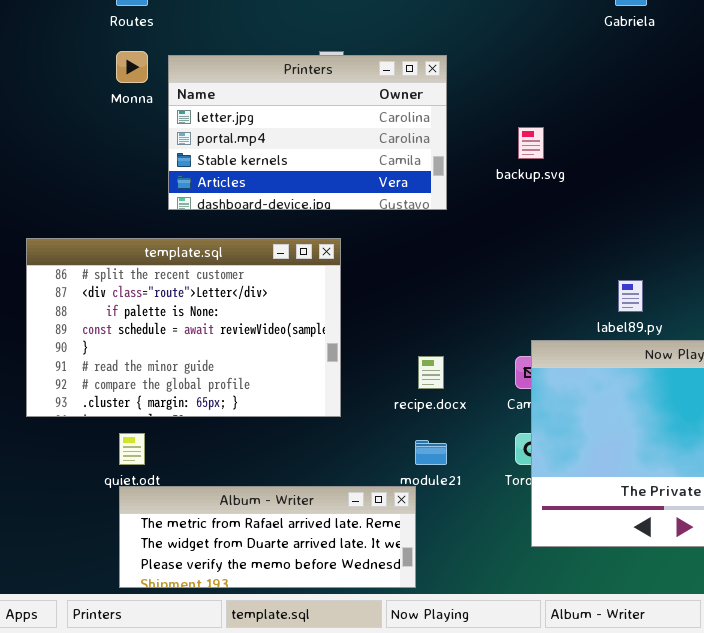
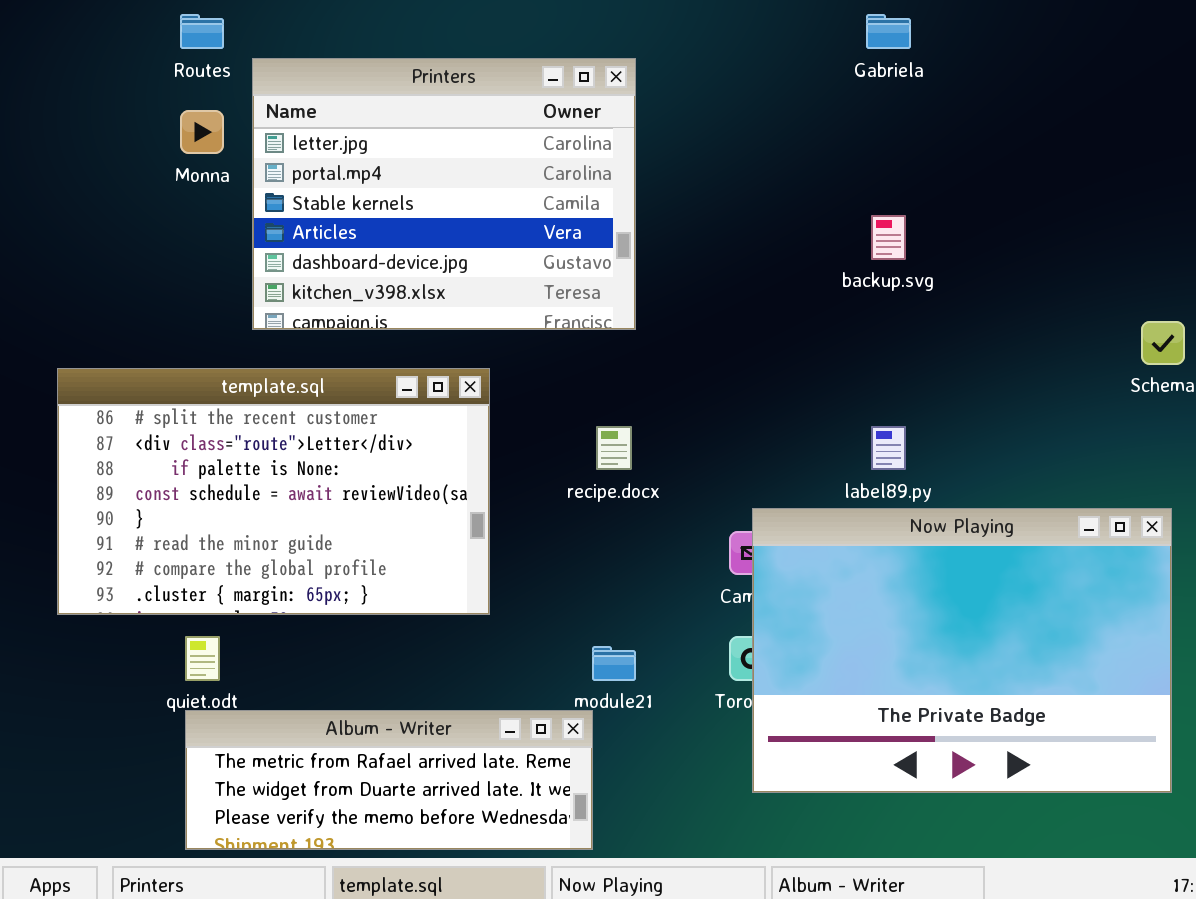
Printers: [168,55,447,210] -> [252,58,636,330], resized
backup.svg: [518,127,544,159] -> [871,215,906,260], moved
recipe.docx: [418,356,444,389] -> [596,426,632,470], moved

